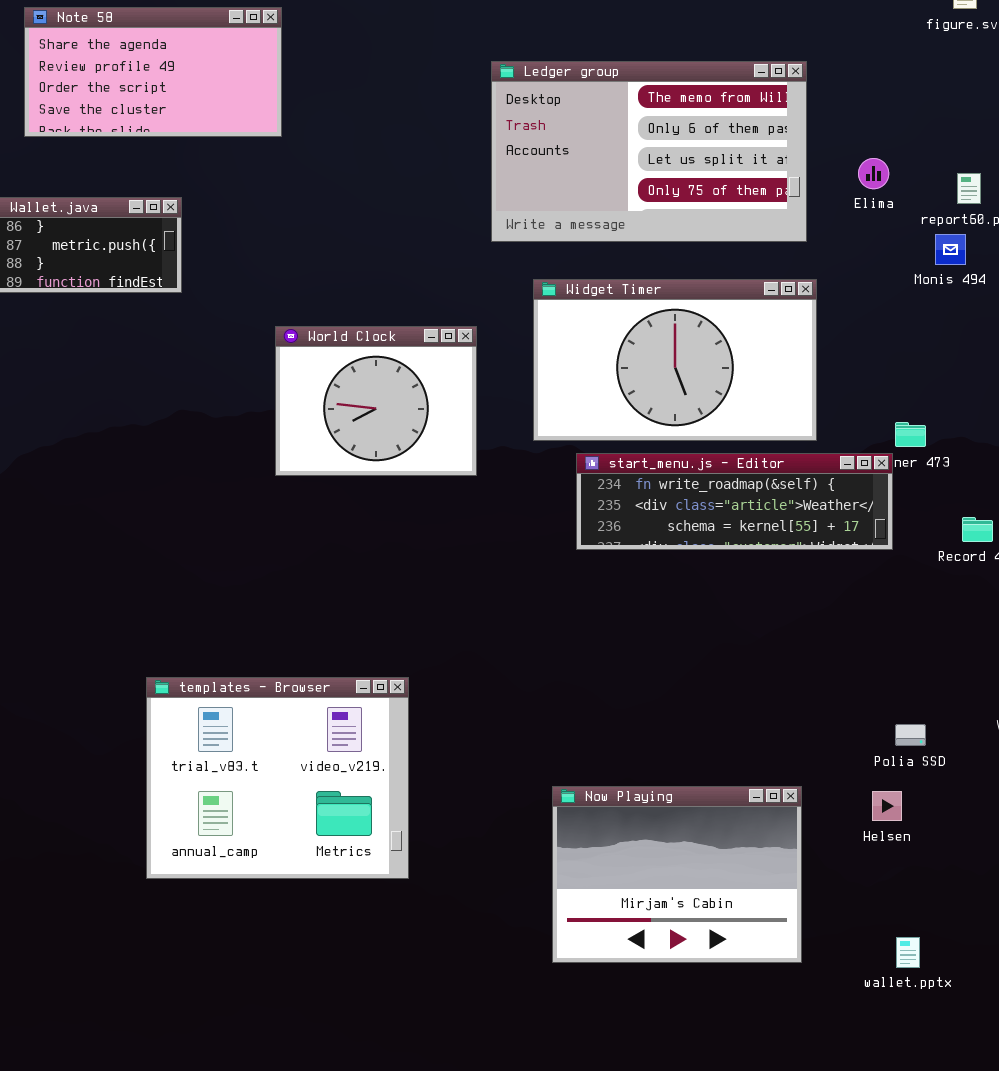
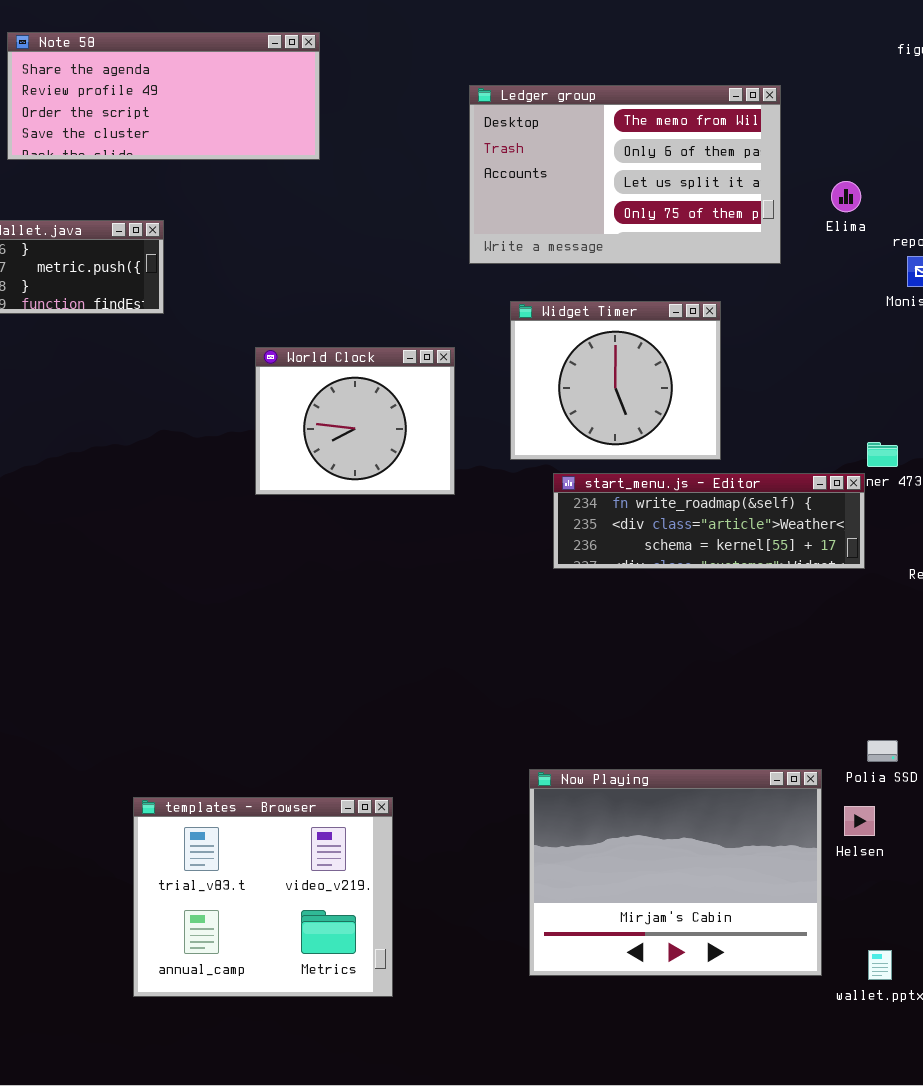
Note 58: [24,7,282,137] -> [7,32,320,160], resized
Widget Timer: [533,279,817,441] -> [510,301,721,460], resized
templates - Browser: [146,677,409,879] -> [133,797,393,997], moved
Now Playing: [552,786,802,963] -> [529,769,822,976], resized

